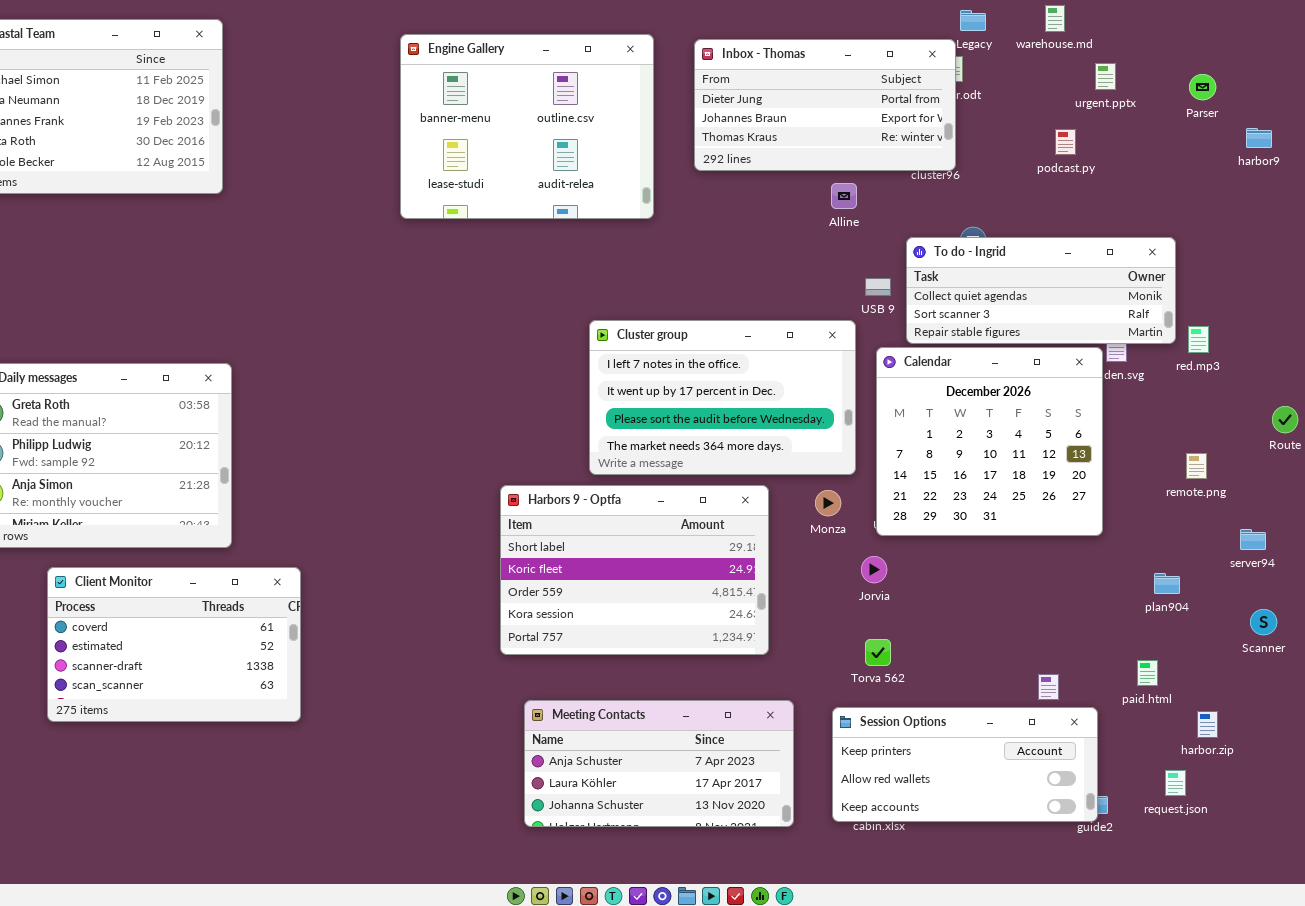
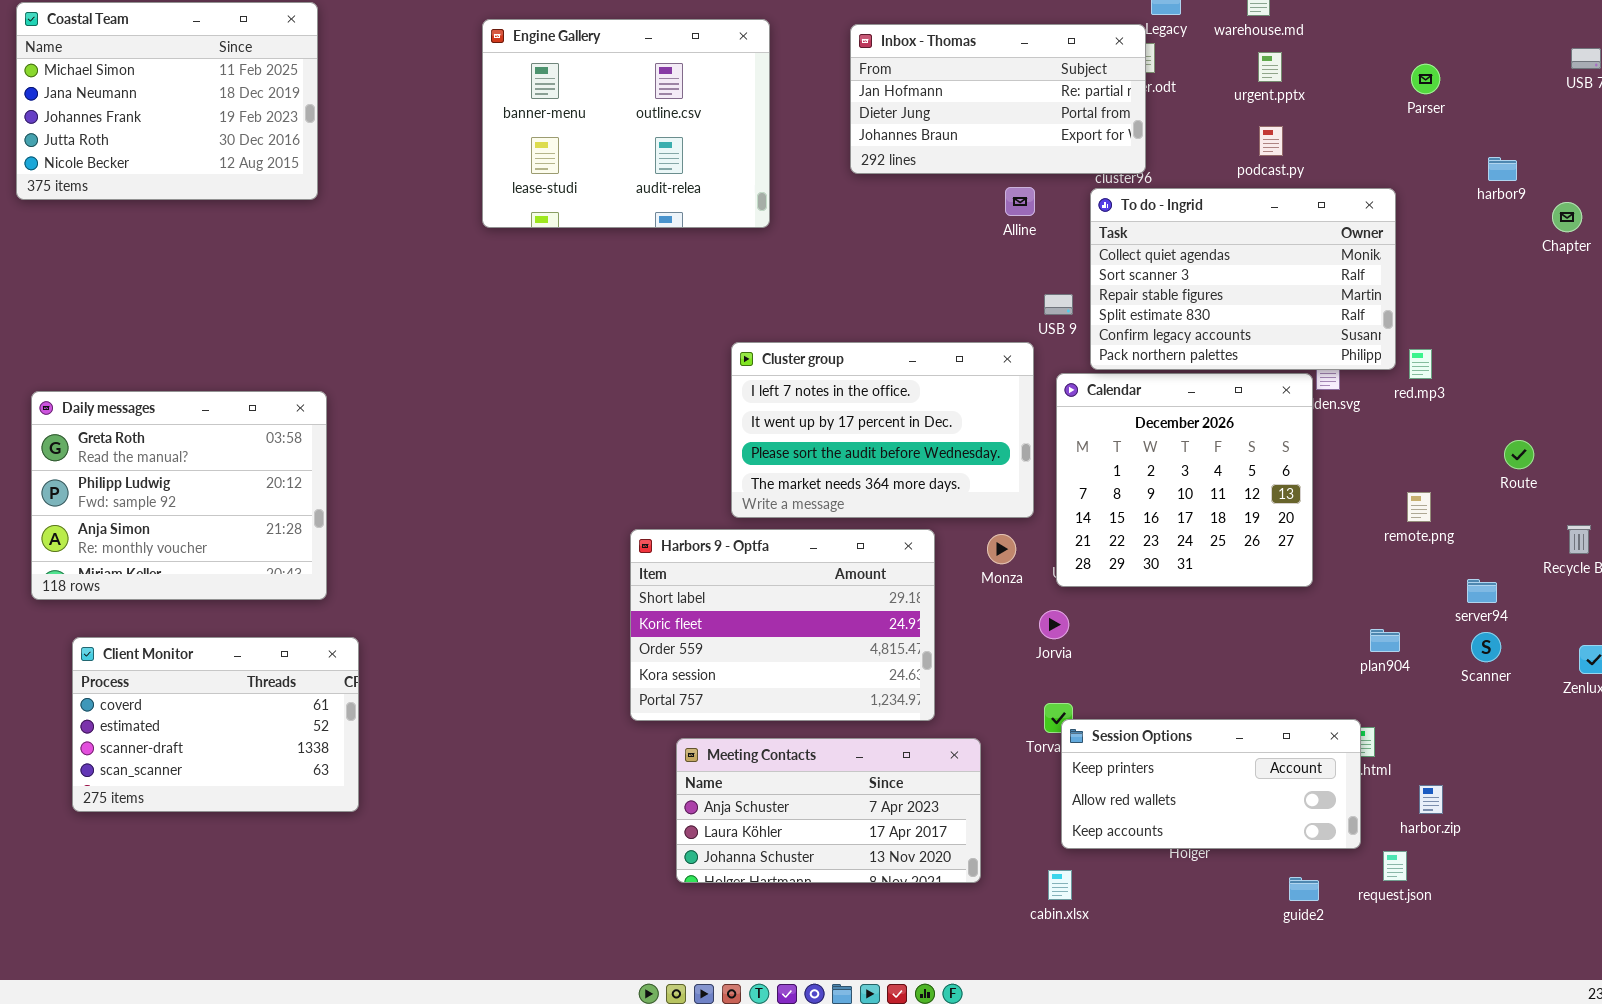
Engine Gallery: [400,34,654,219] -> [482,19,770,228], moved
Inbox - Thomas: [694,39,956,171] -> [850,24,1146,174], scrolled up 1 row
urgent.pptx: [1095,63,1116,90] -> [1258,52,1282,82], moved
harbor9: [1246,128,1272,148] -> [1488,157,1517,181], moved
To do - Ingrid: [906,237,1176,344] -> [1090,188,1396,370], resized
Client Monitor: [47,567,301,722] -> [72,637,359,812], moved
Scanner: [1250,609,1277,635] -> [1471,632,1501,662], moved
Meeting Contacts: [524,700,794,827] -> [676,738,981,883], moved
Session Options: [832,707,1098,822] -> [1061,719,1361,849], moved

